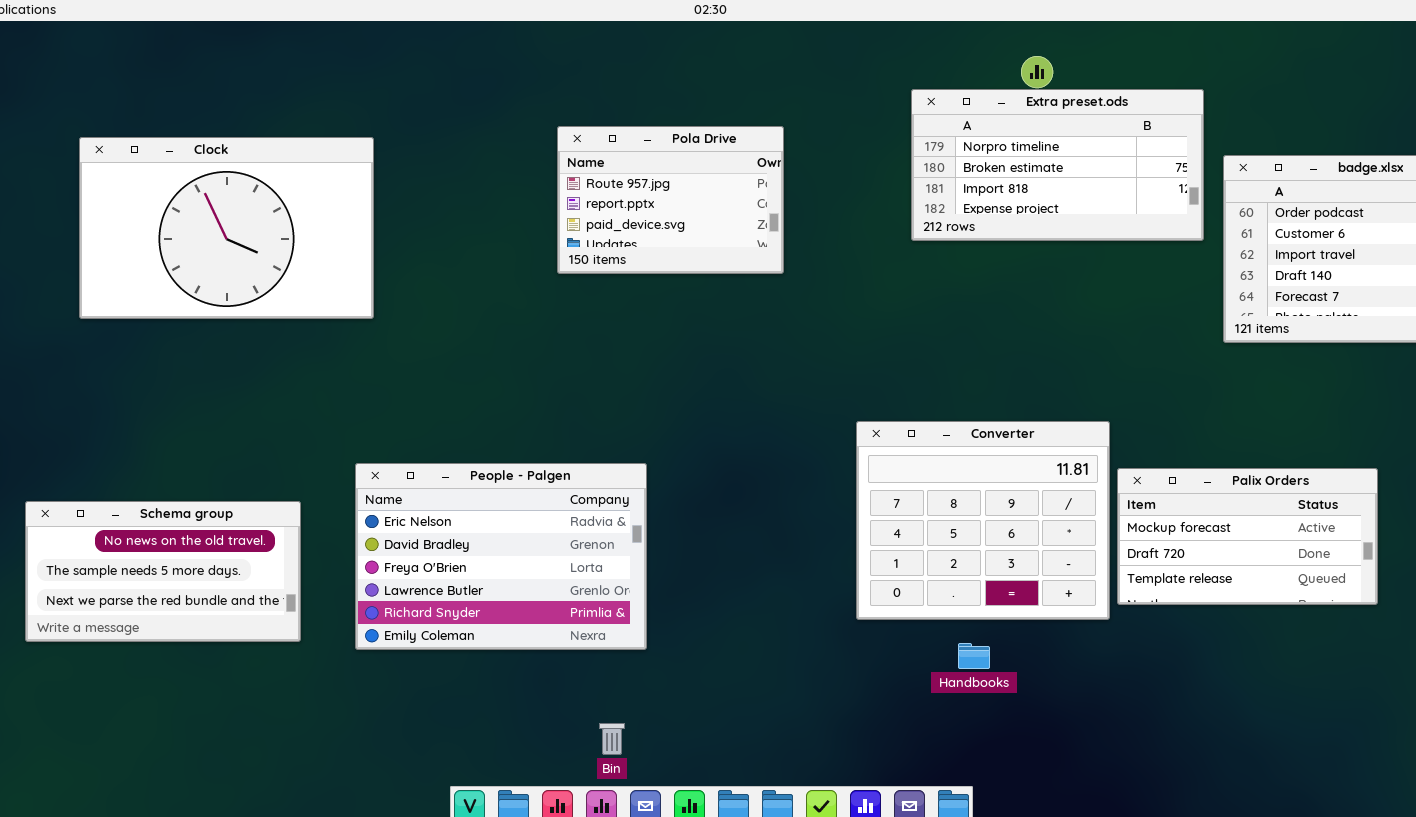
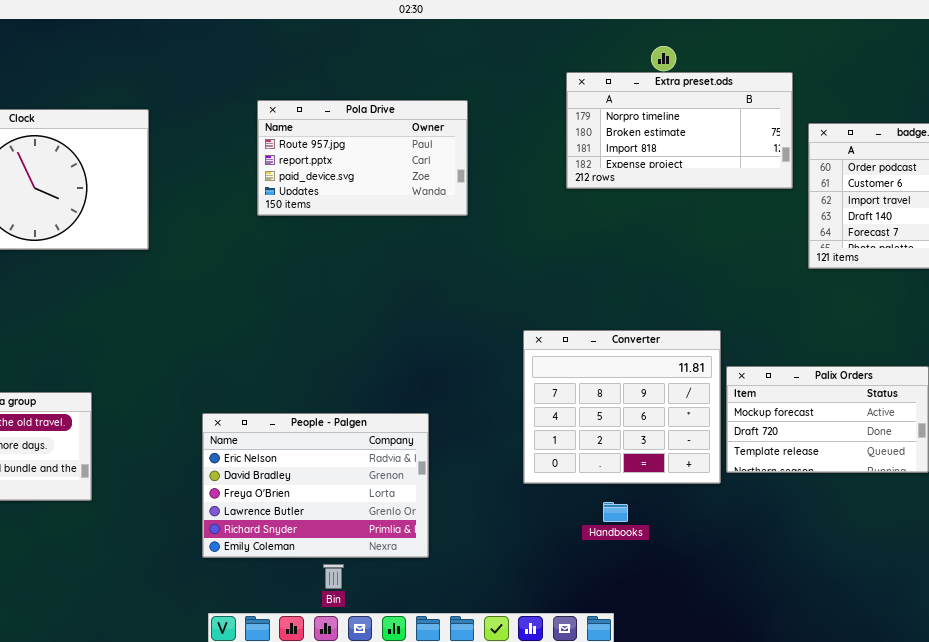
Pola Drive: [557,126,784,274] -> [257,100,468,216], resized
People - Palgen: [355,463,647,650] -> [202,413,429,558], moved

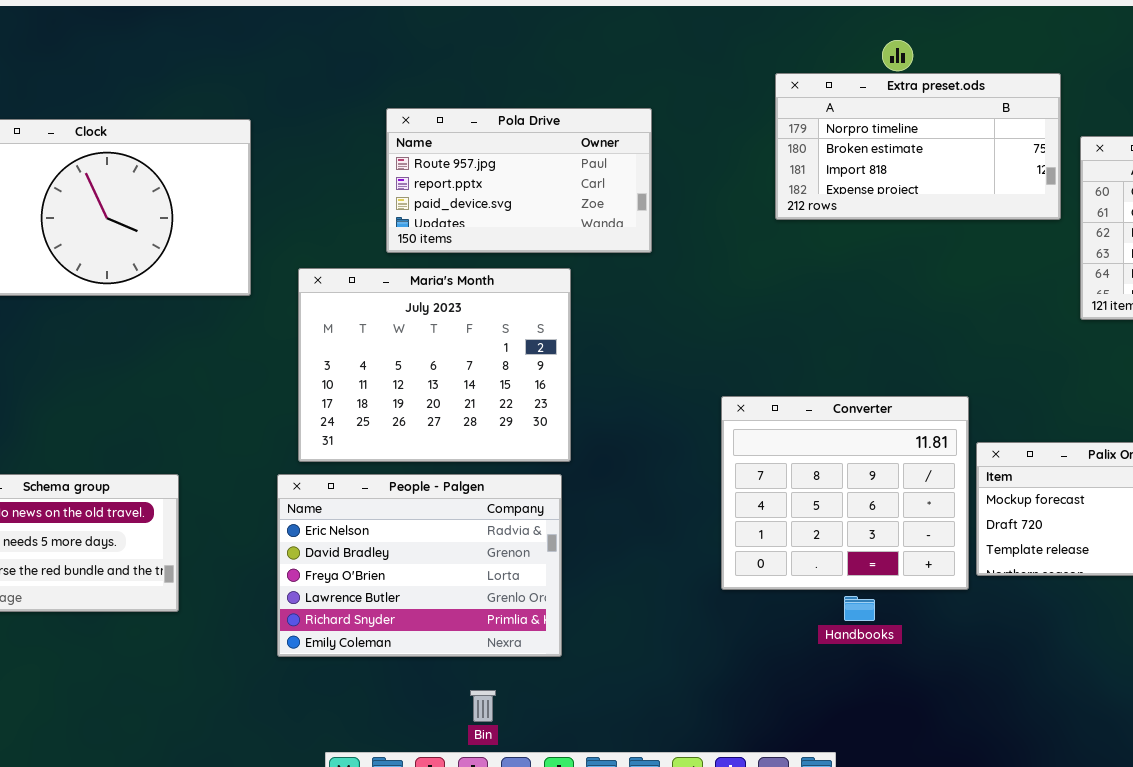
Maria's Month: none -> [298,268,571,462], opened
People - Palgen: [202,413,429,558] -> [277,474,562,657], moved
Handbooks: [603,502,628,522] -> [844,596,875,621], moved

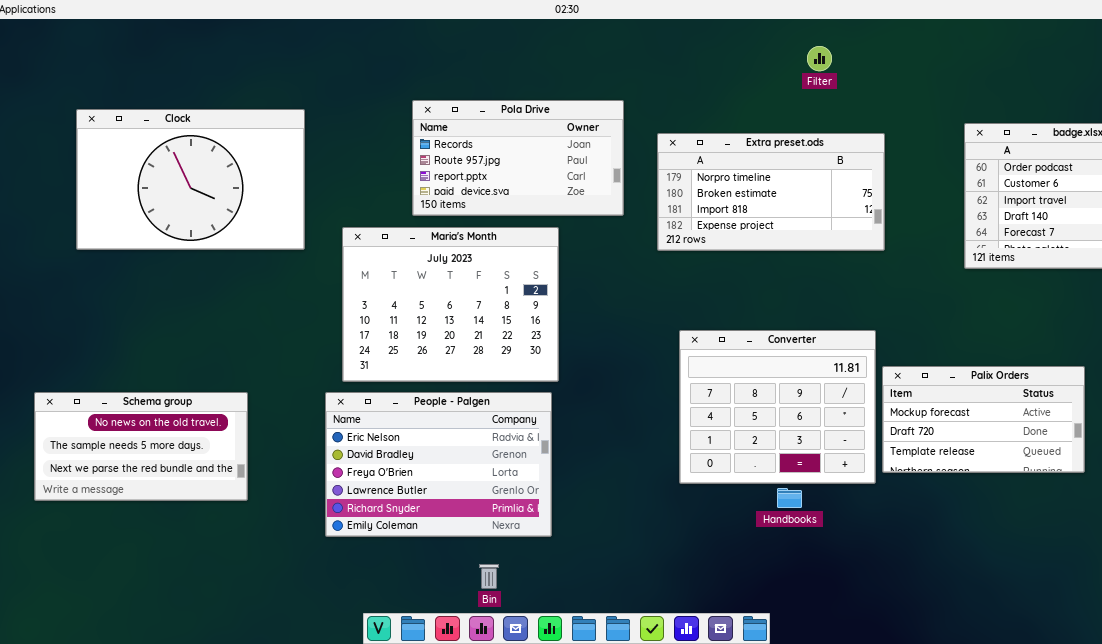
Extra preset.ods: [775,73,1061,220] -> [657,133,885,251], moved
Pola Drive: [386,108,652,253] -> [412,100,624,216], scrolled up 1 row

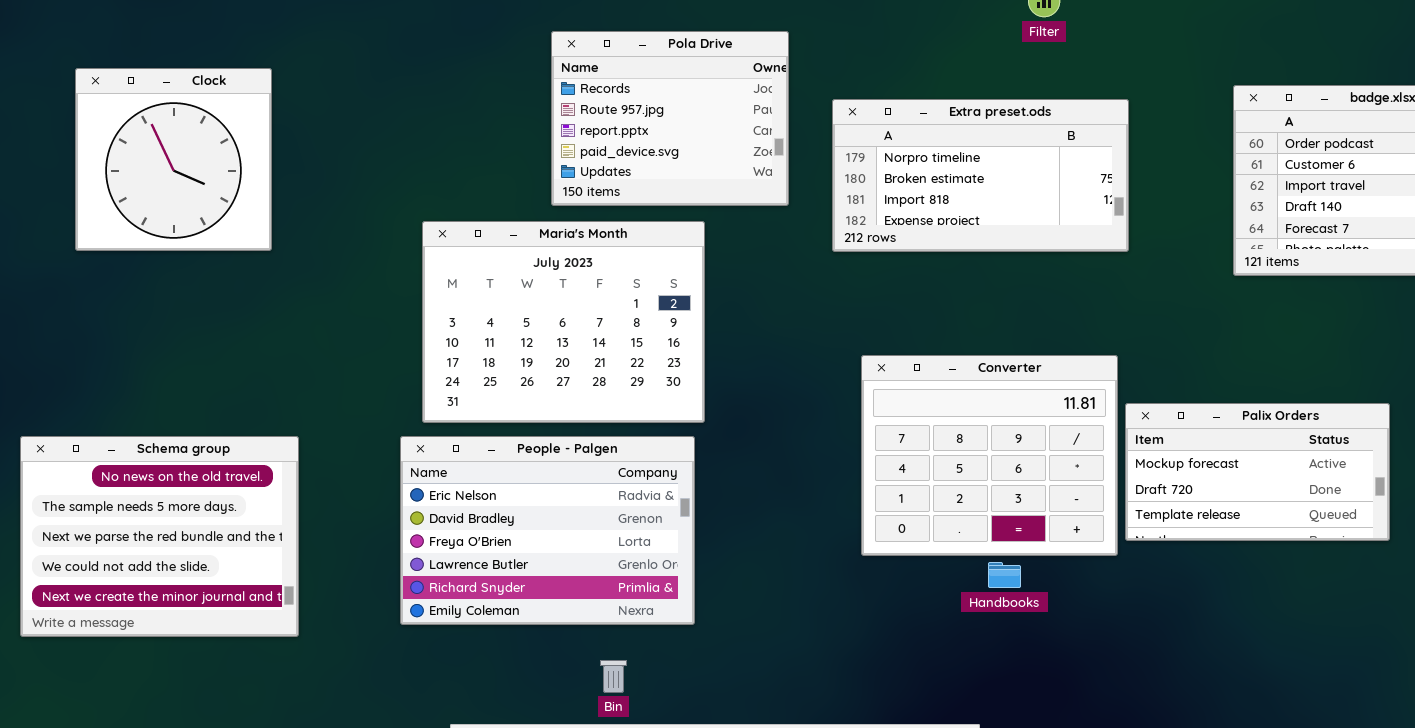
Pola Drive: [412,100,624,216] -> [551,31,789,206], resized
Clock: [76,109,305,250] -> [75,68,272,251], resized
Schema group: [34,392,248,501] -> [20,436,299,637], resized

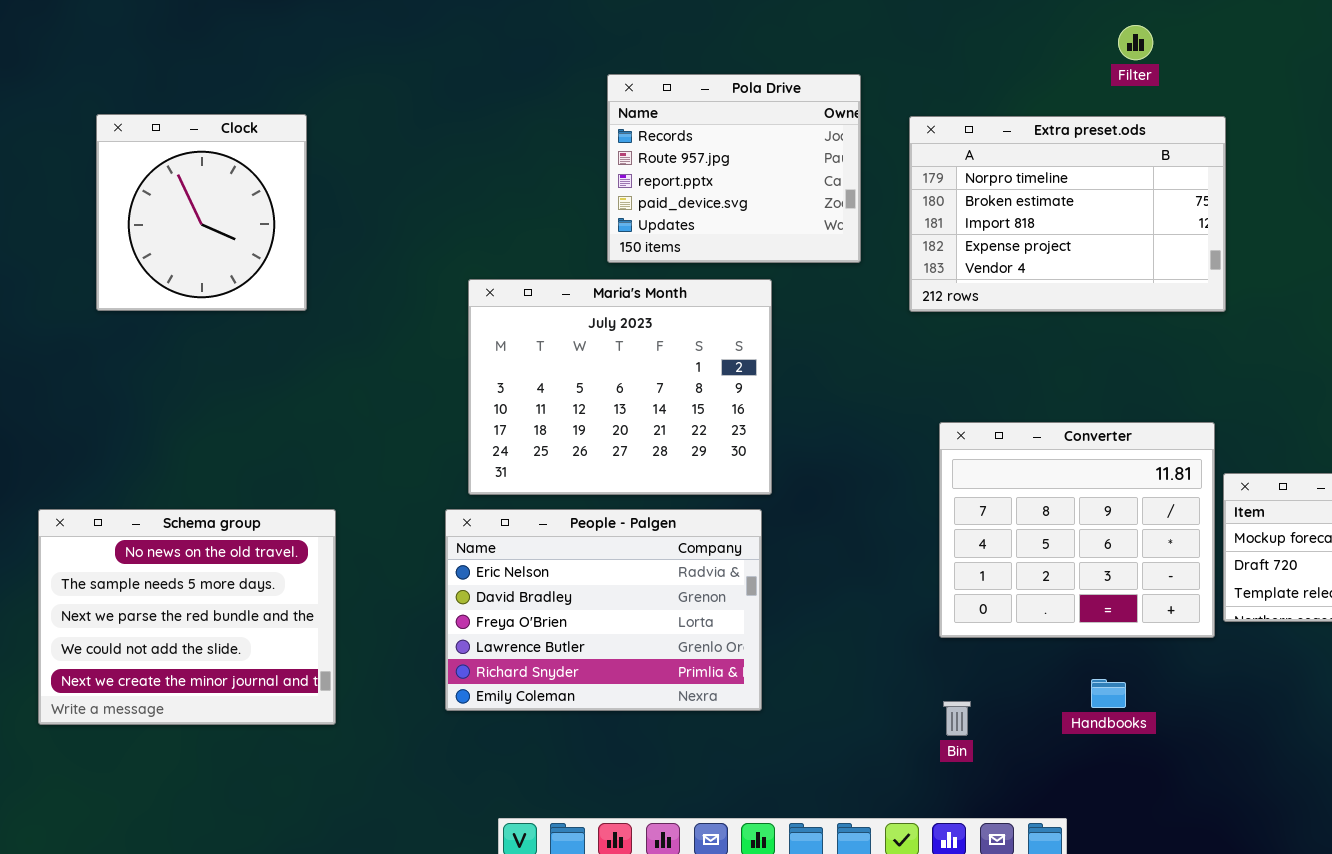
Extra preset.ods: [832,99,1129,252] -> [909,116,1226,312], resized
Handbooks: [988,562,1021,588] -> [1091,679,1126,708], moved
Bin: [600,660,627,693] -> [943,701,971,736], moved

